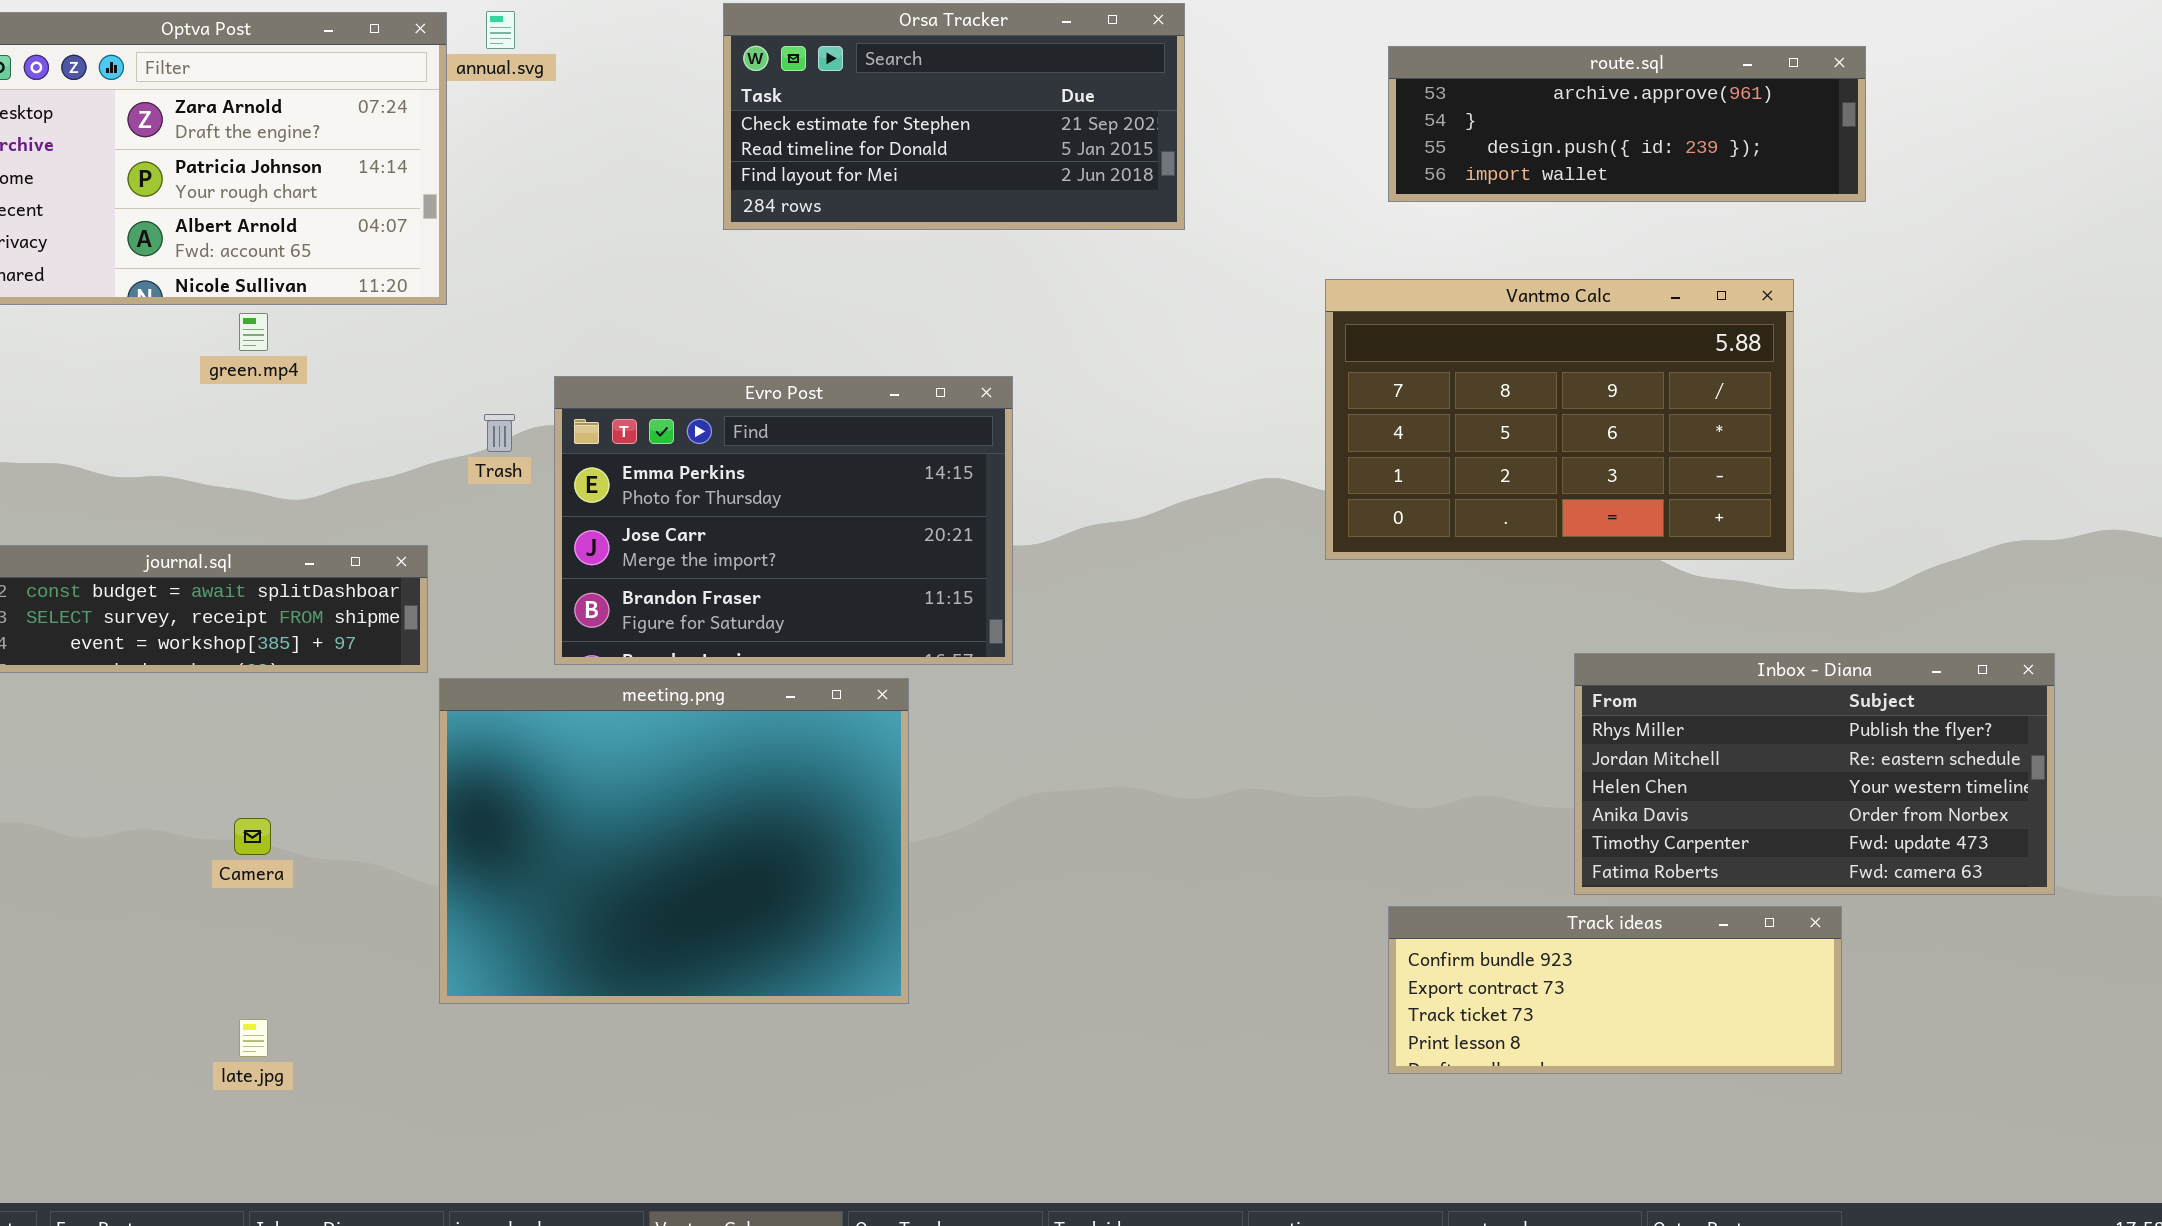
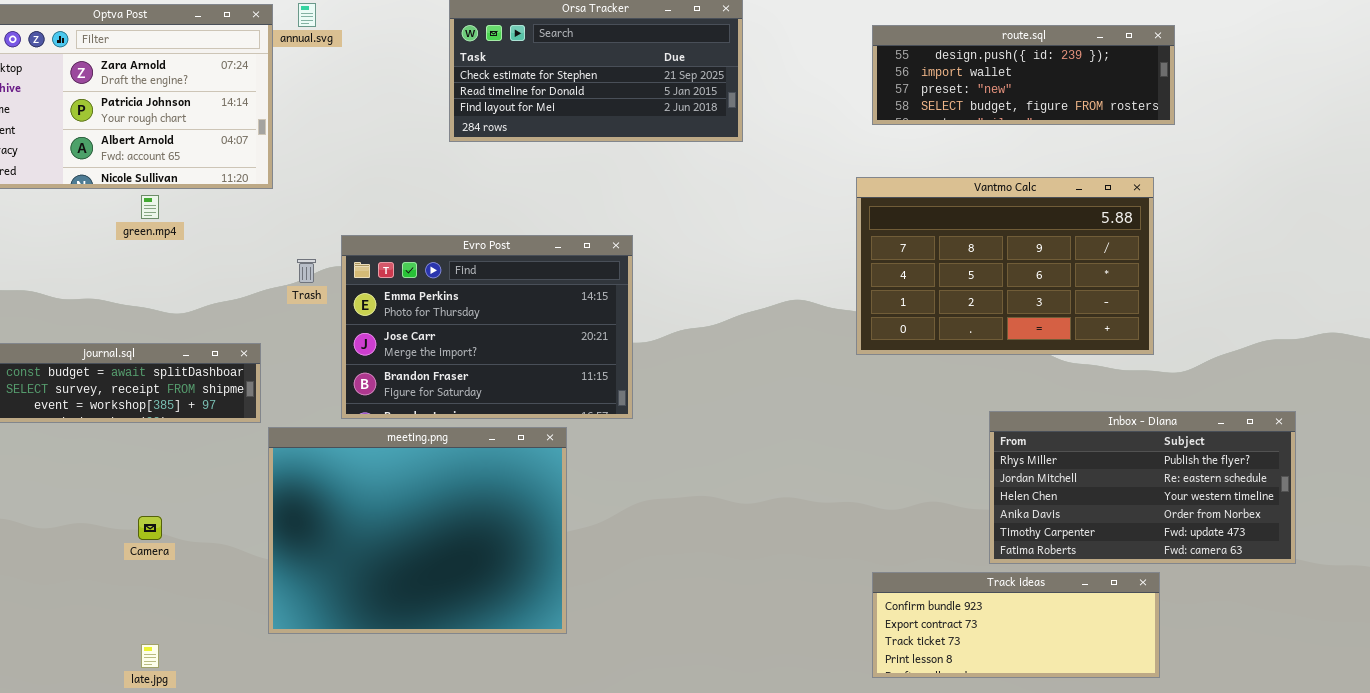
route.sql: [1388,46,1866,202] -> [872,25,1175,125], scrolled down 2 rows
Vantmo Calc: [1325,279,1794,560] -> [856,177,1154,355], moved

